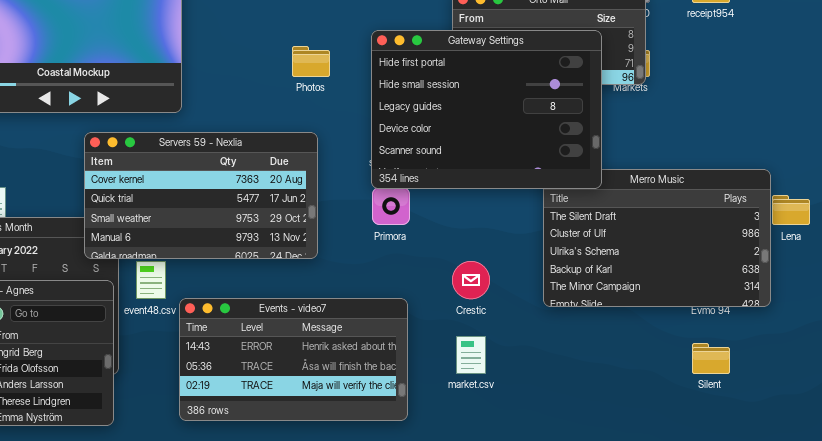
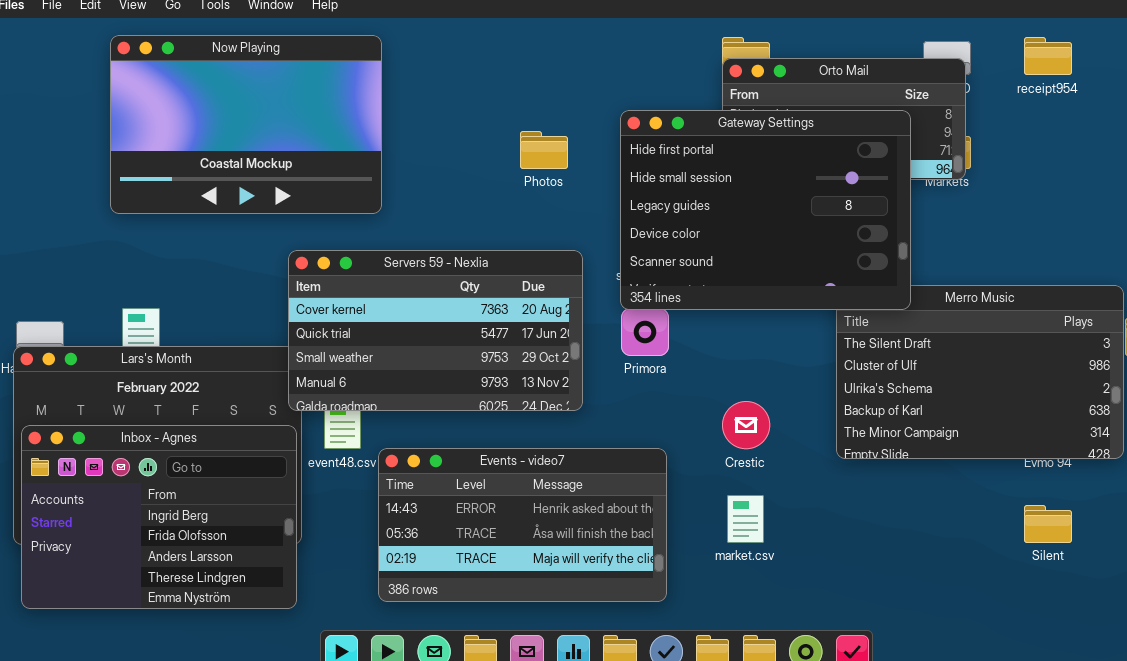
Servers 59 - Nexlia: [84,132,318,259] -> [288,250,583,411], moved

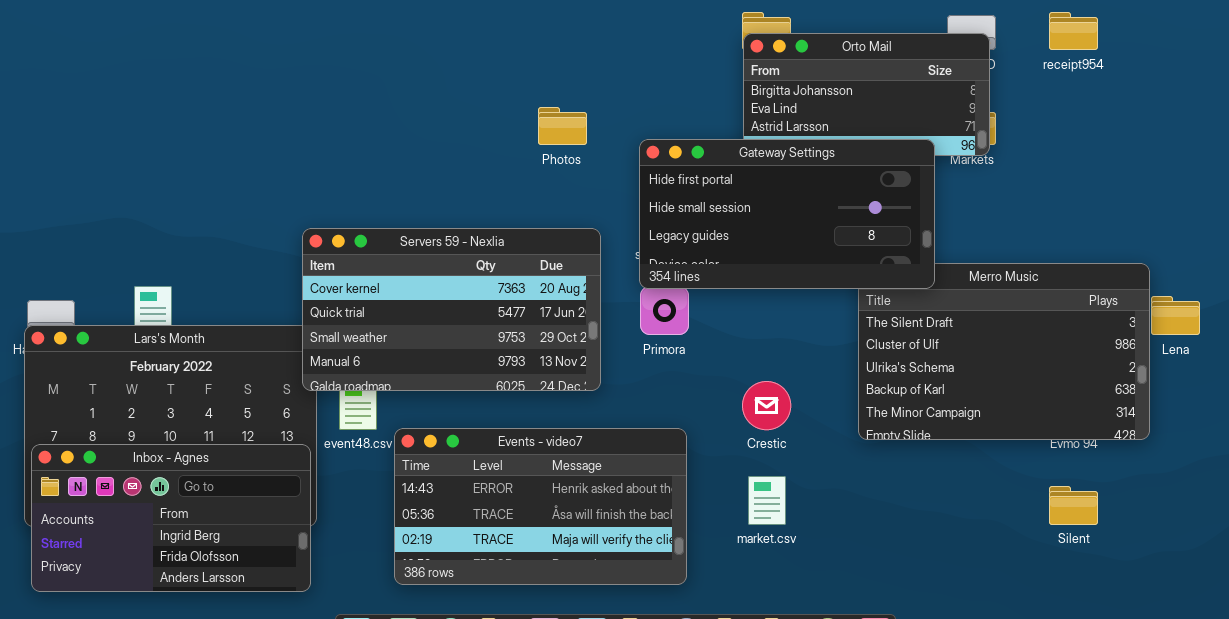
Now Playing: [110,35,382,214] -> none, closed
Gateway Settings: [620,110,911,310] -> [639,139,935,289], resized
Inbox - Agnes: [21,425,297,609] -> [31,444,311,592], resized

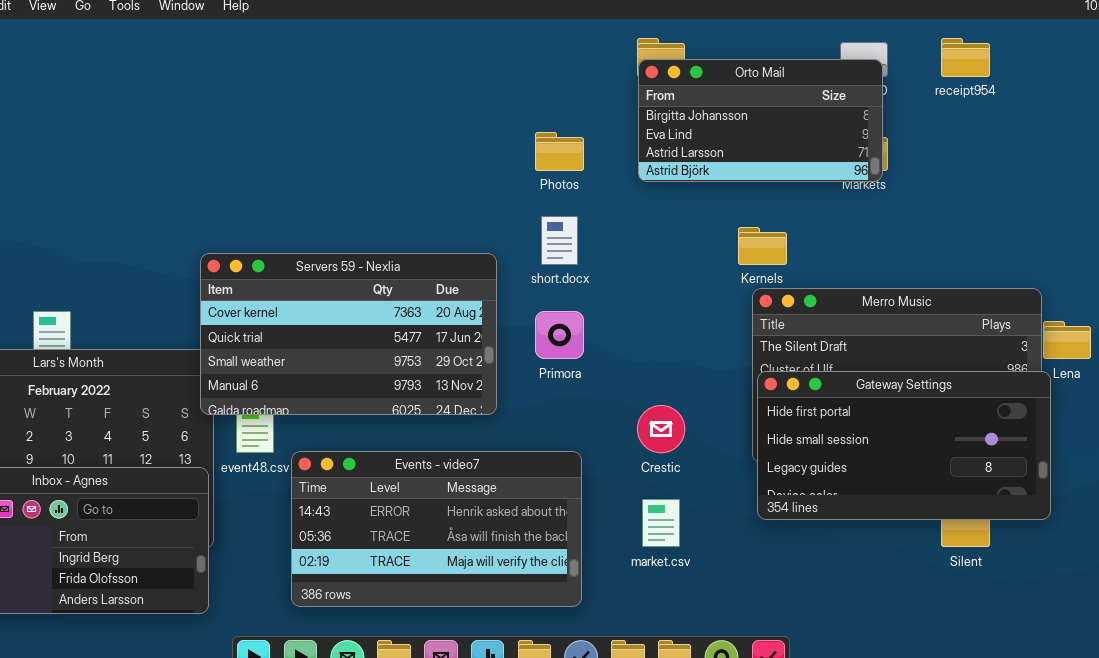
Photos: [538,107,587,145] -> [535,132,584,171], moved
Gateway Settings: [639,139,935,289] -> [757,371,1051,520], moved

